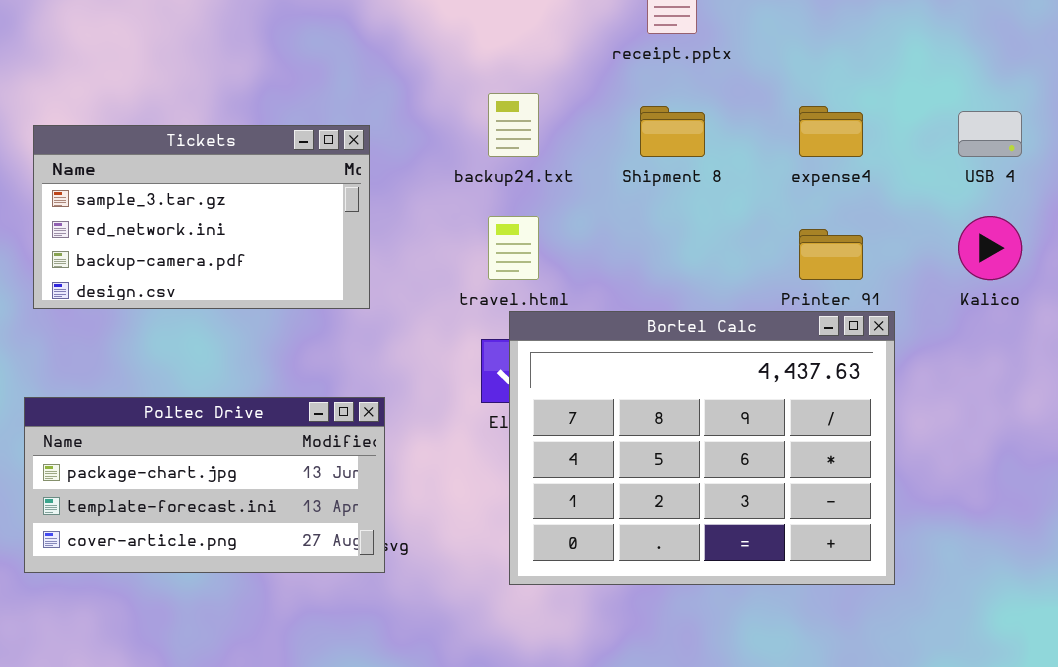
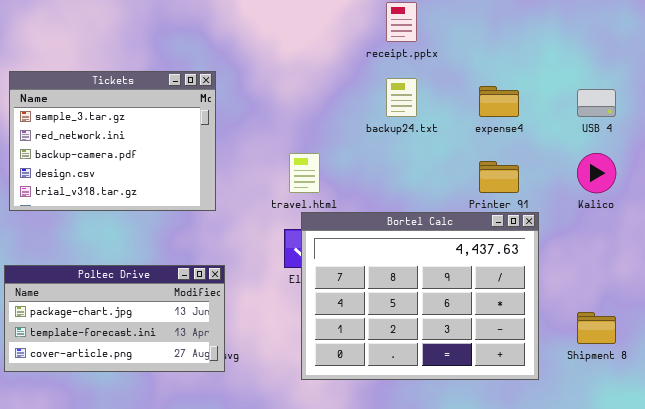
backup24.txt: [488,93,539,157] -> [386,78,417,117], moved
Shipment 8: [640,106,705,157] -> [577,312,616,344], moved
Tickets: [33,125,370,309] -> [9,71,216,211], resized

